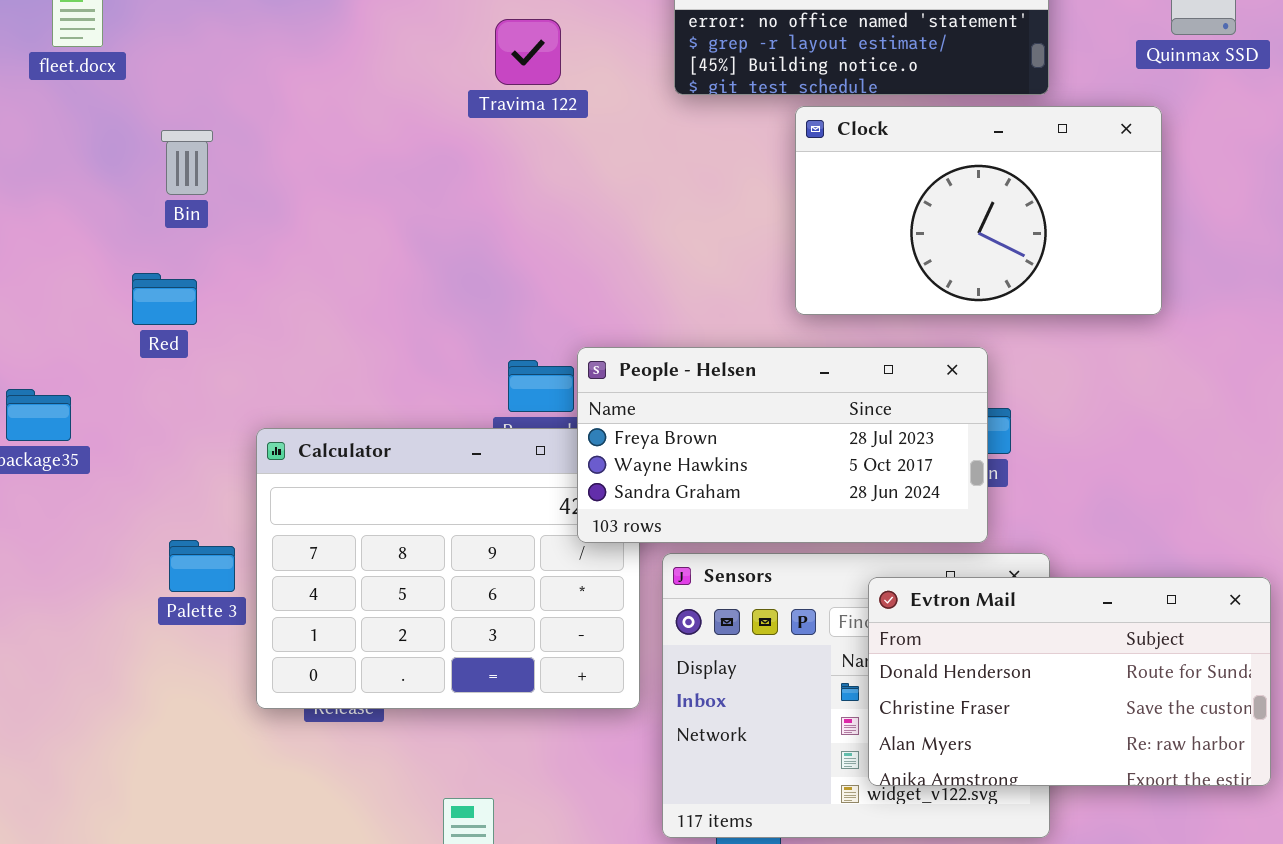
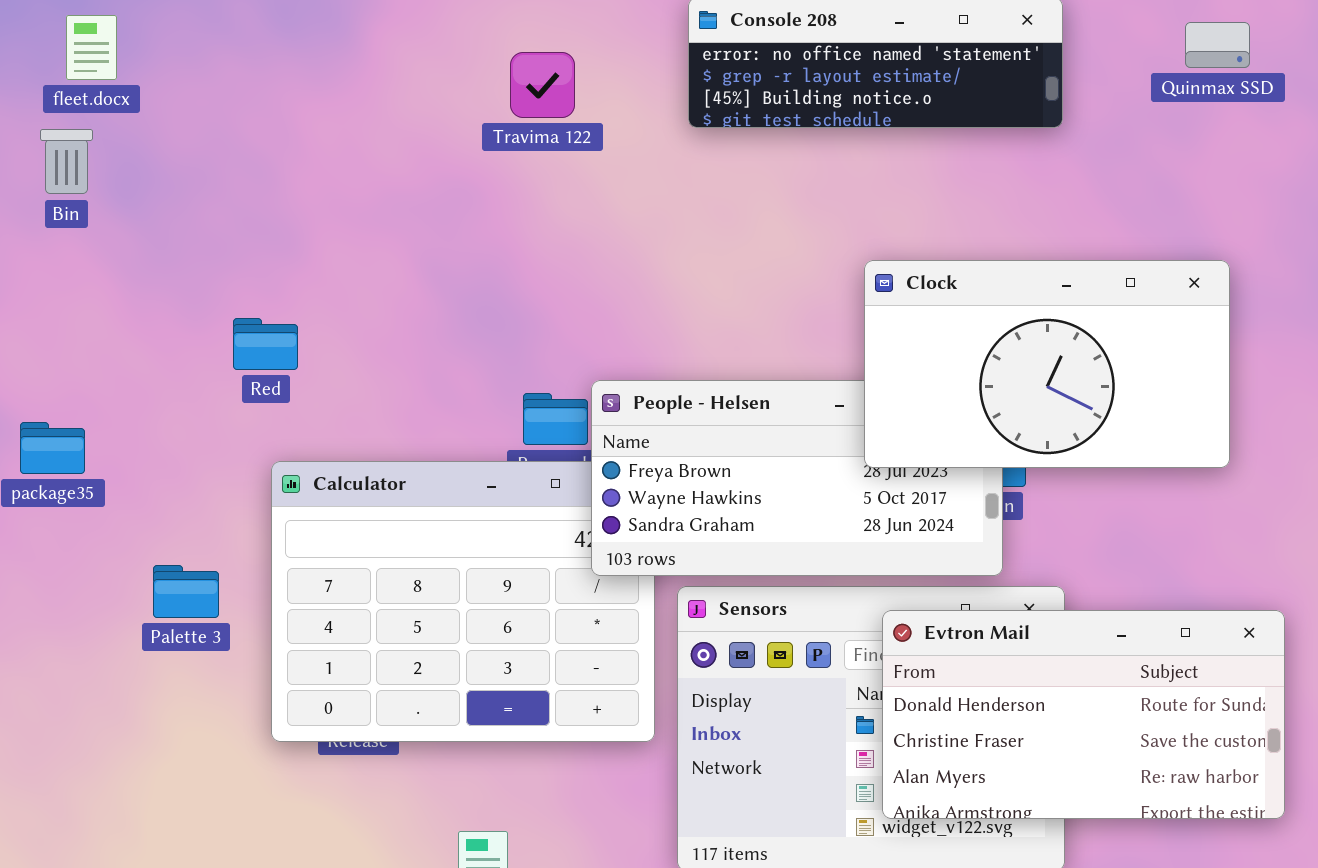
Clock: [795,106,1162,315] -> [864,260,1230,468], moved
Bin: [161,130,213,195] -> [40,129,93,194], moved
Red: [132,273,197,325] -> [233,318,298,370], moved
Palette 3: [169,540,235,592] -> [153,565,219,618], moved

